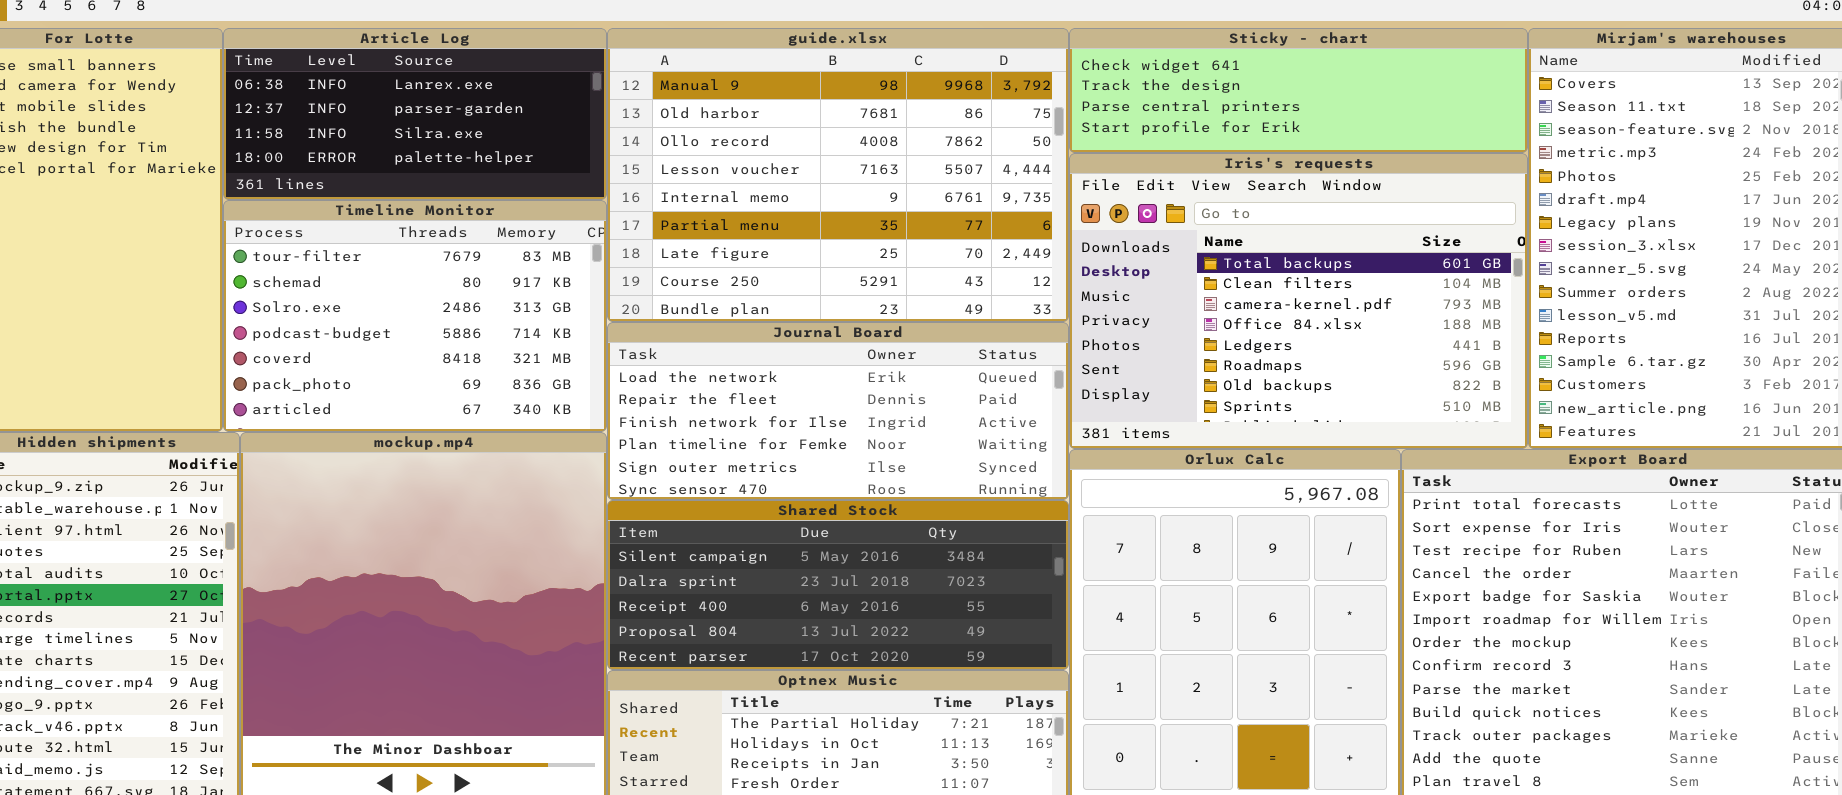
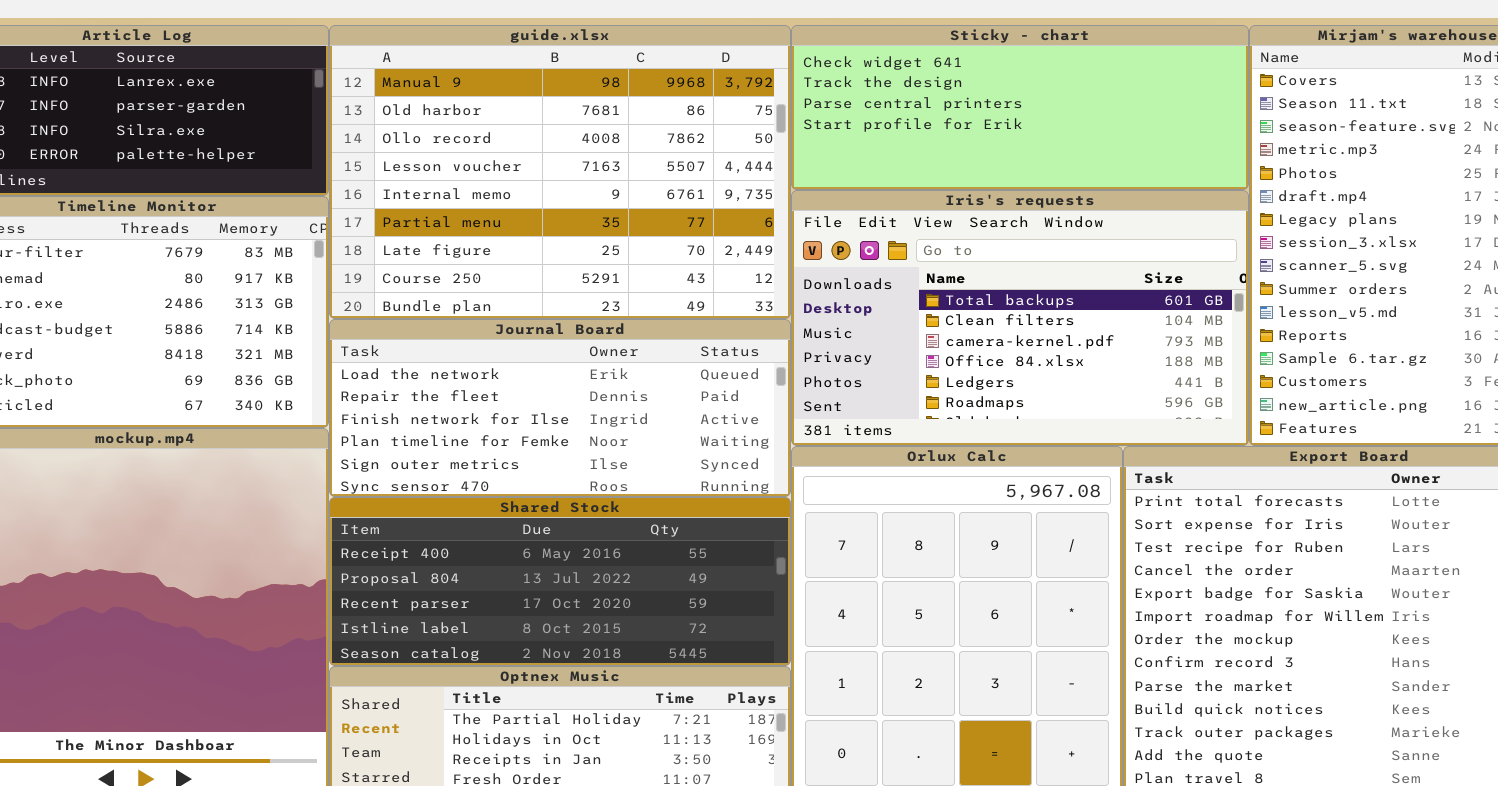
Sticky - chart: [1069,28,1528,153] -> [791,25,1249,190], resized
Iris's requests: [1069,153,1528,449] -> [791,190,1249,446], resized
Shared Stock: [607,500,1069,670] -> [329,497,791,666], scrolled down 2 rows

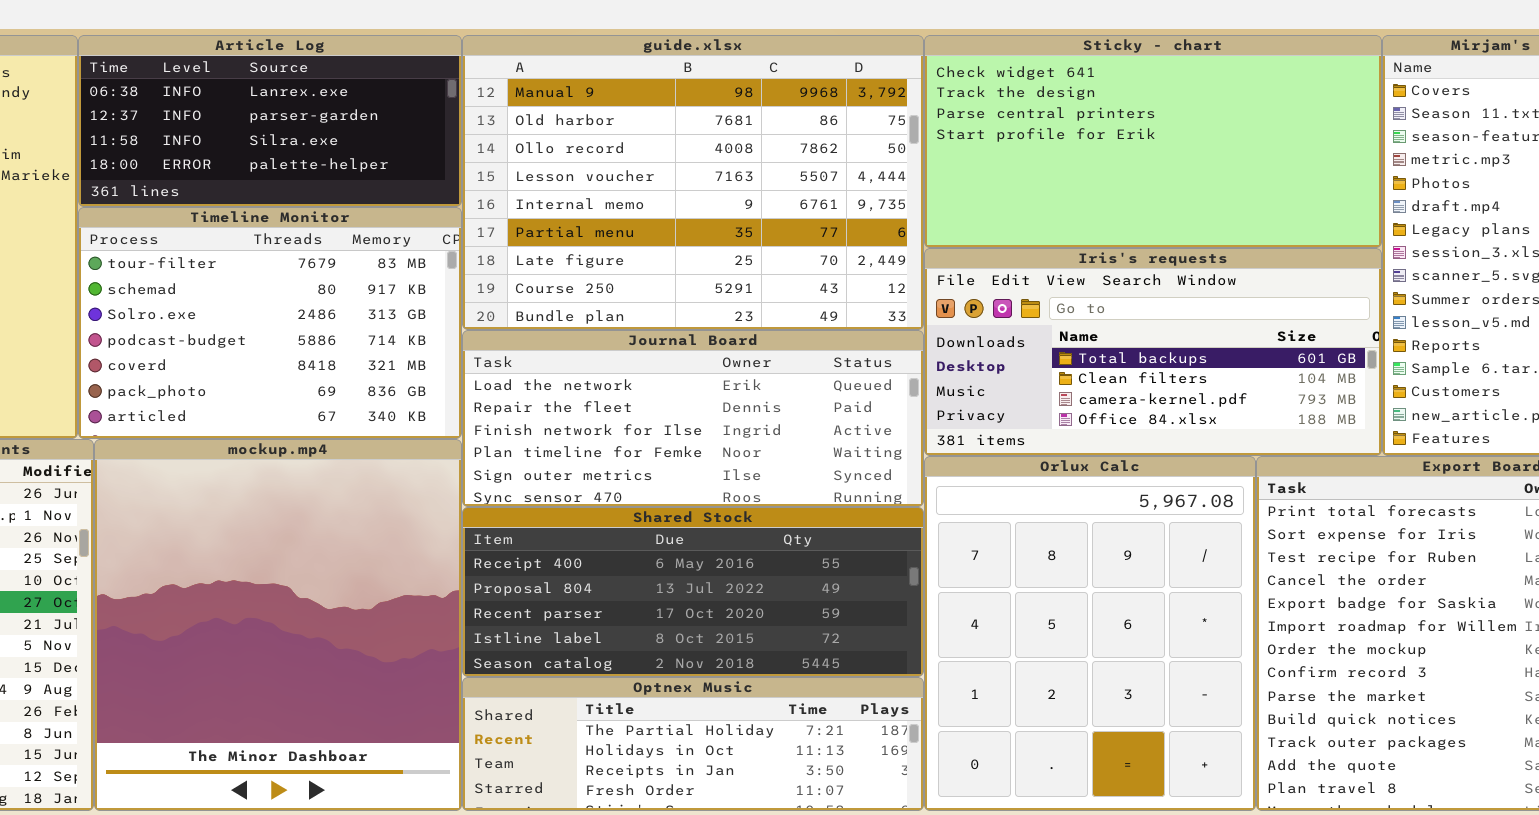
Sticky - chart: [791,25,1249,190] -> [924,35,1382,248], resized
Iris's requests: [791,190,1249,446] -> [924,248,1382,456], resized

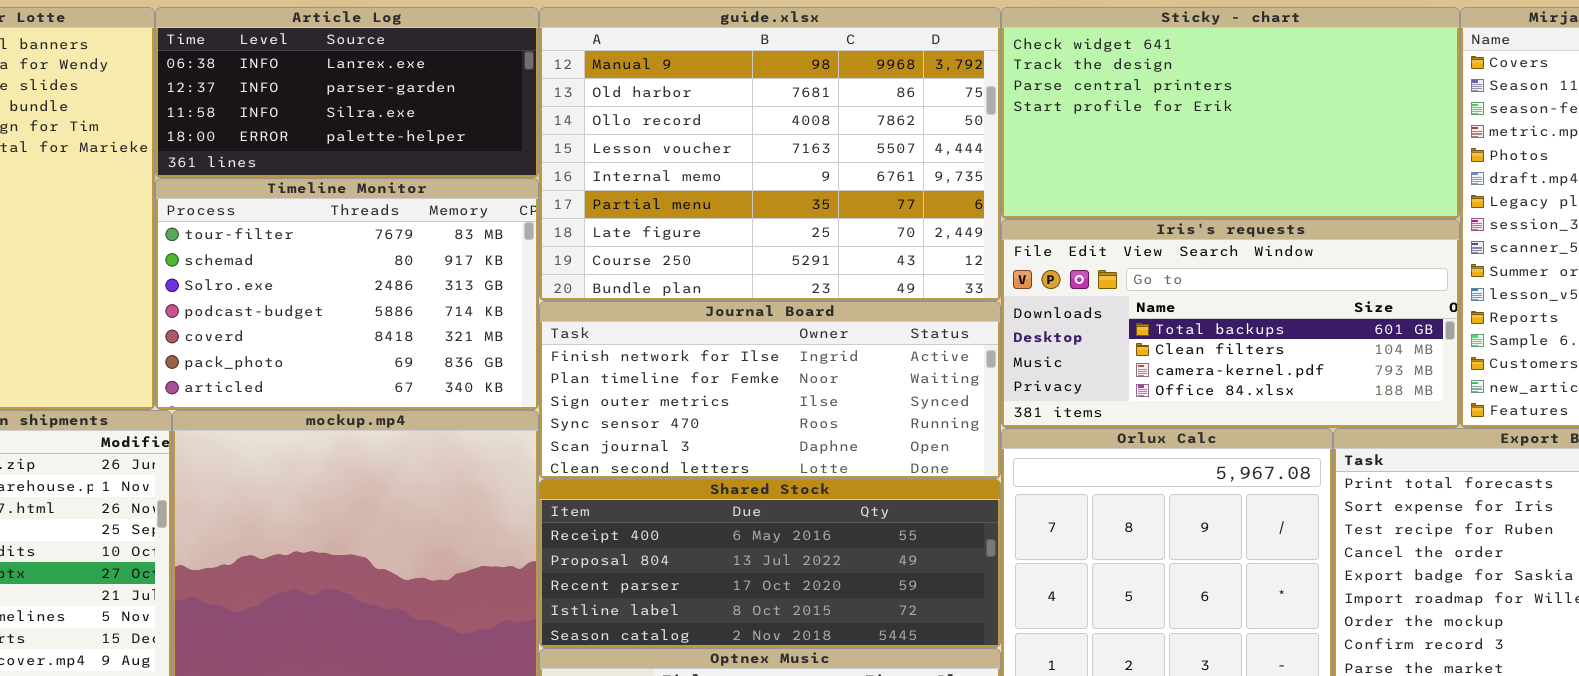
Journal Board: [462,330,924,507] -> [539,301,1001,479], scrolled down 2 rows

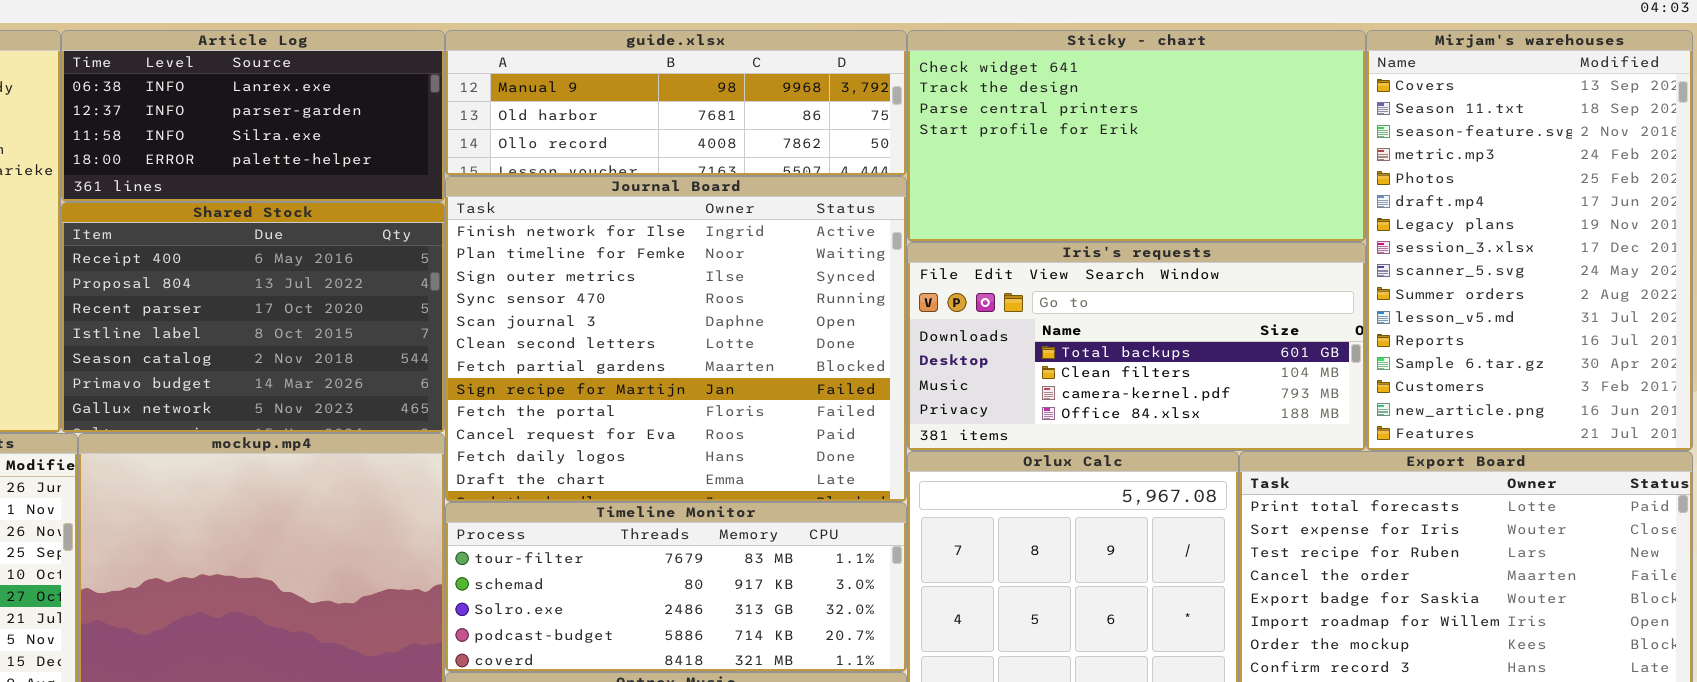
guide.xlsx: [539,7,1001,301] -> [445,30,907,176], resized
Timeline Monitor: [155,178,539,410] -> [445,502,907,672], moved, resized
Journal Board: [539,301,1001,479] -> [445,176,907,502], resized
Shared Stock: [539,479,1001,648] -> [61,202,445,433], moved, resized

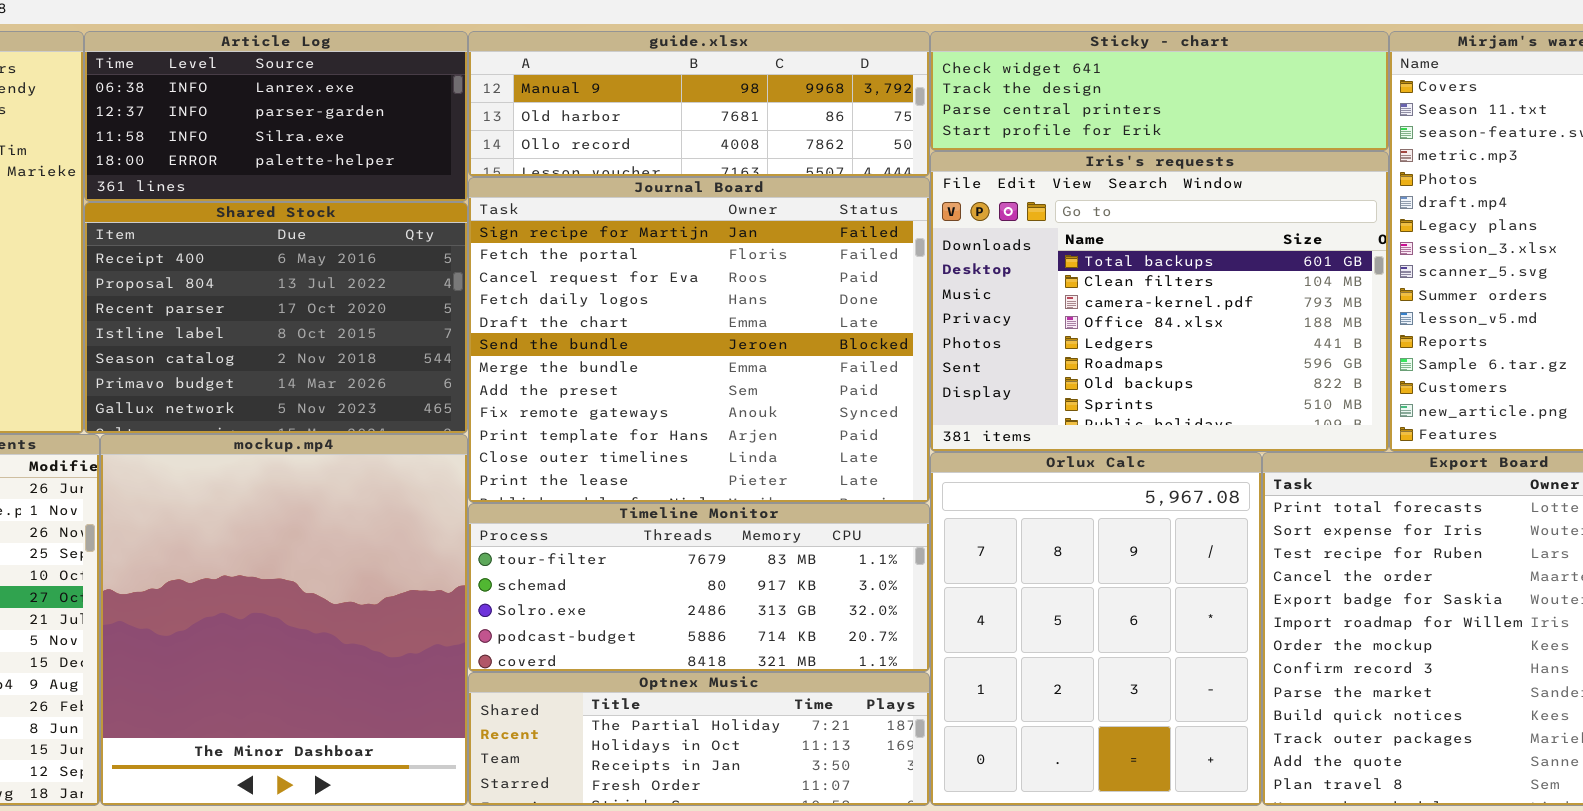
Sticky - chart: [907,30,1366,242] -> [930,31,1389,151], resized
Journal Board: [445,176,907,502] -> [468,177,930,503], scrolled down 7 rows
Iris's requests: [907,242,1366,451] -> [930,151,1389,452], resized

